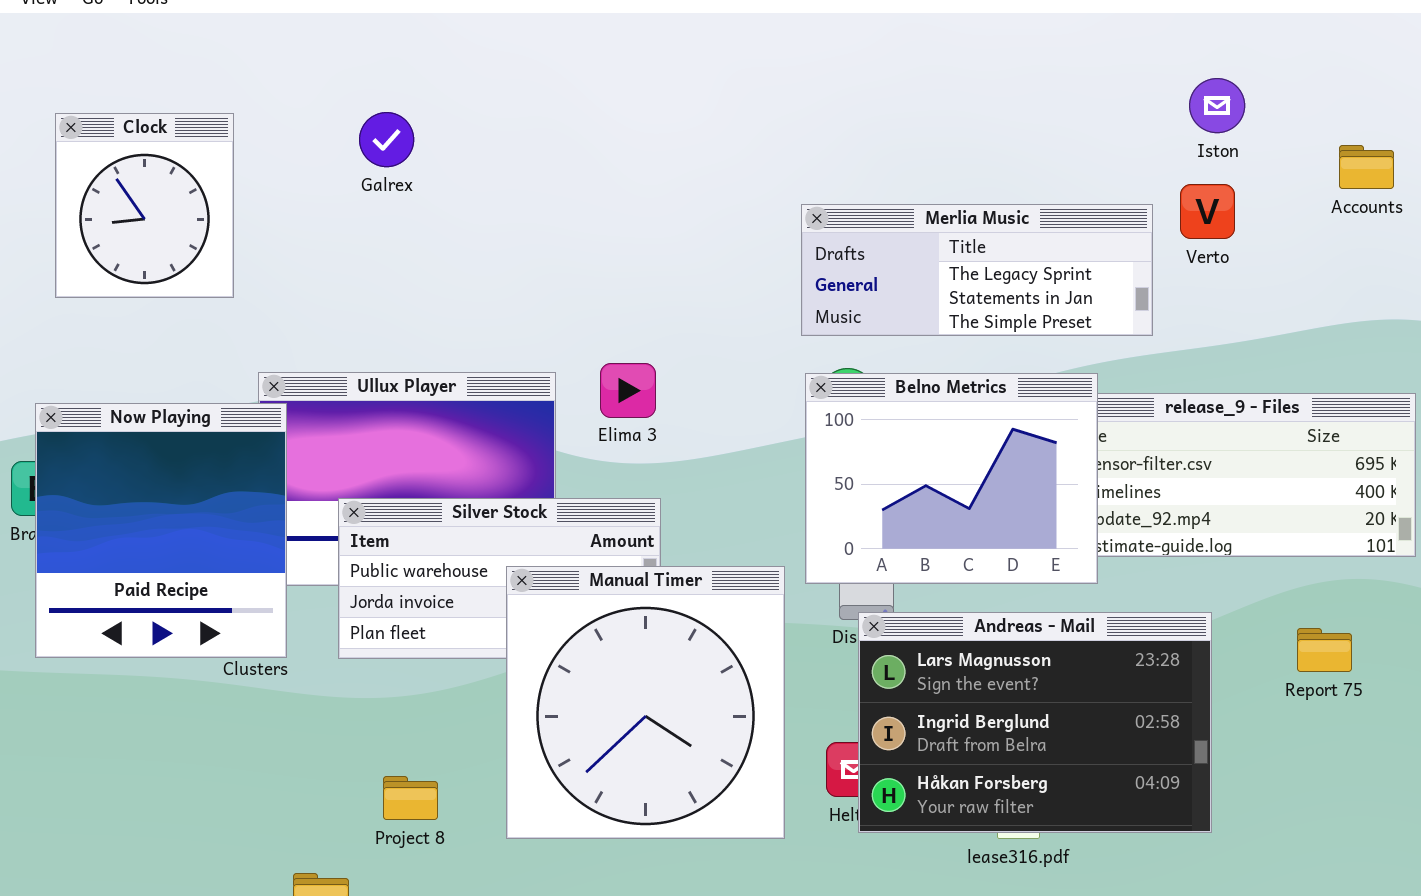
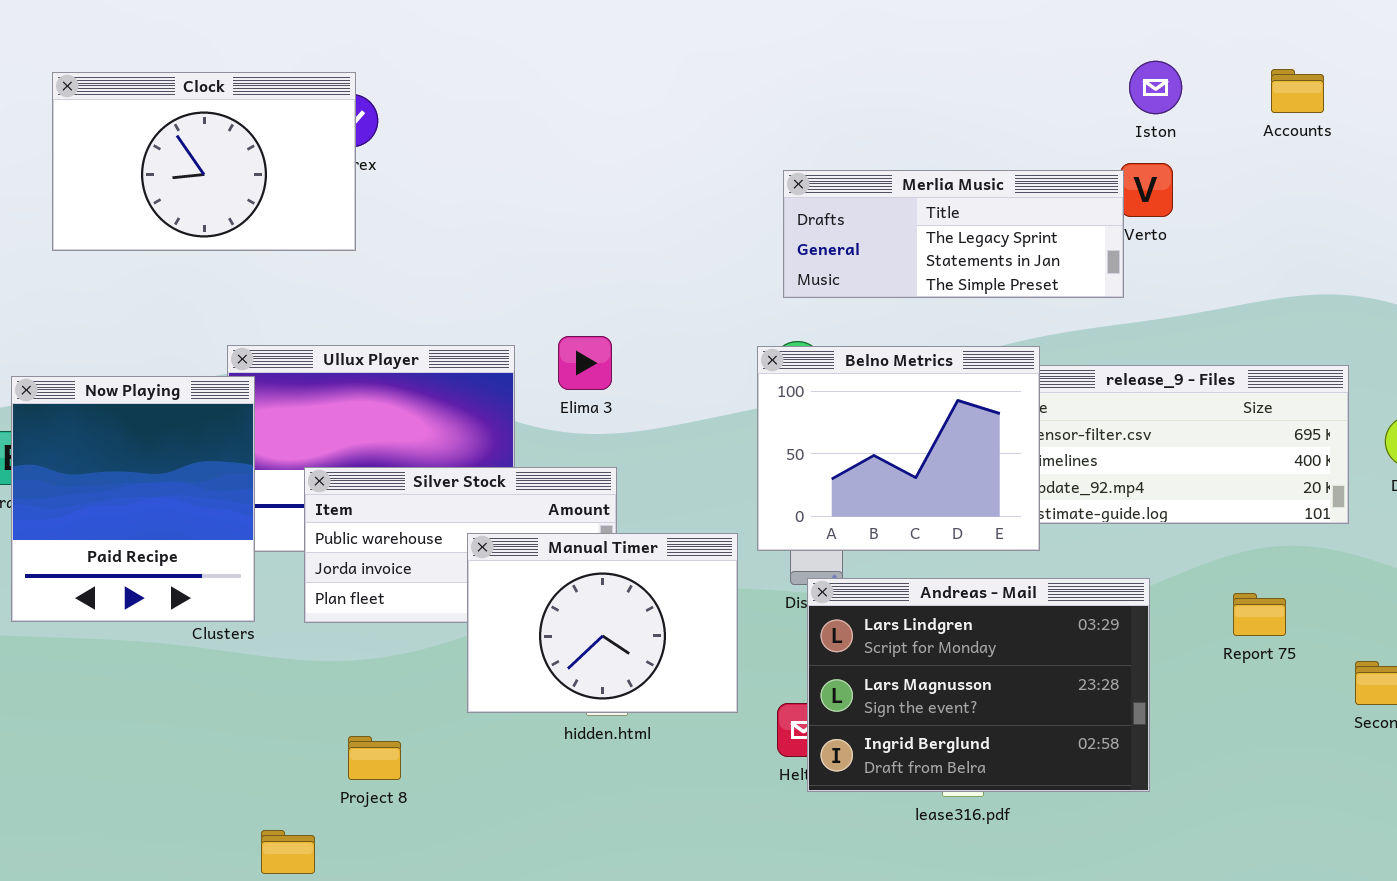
Clock: [55,113,234,298] -> [52,72,356,251], moved, resized
Accounts: [1339,145,1394,189] -> [1271,69,1324,113], moved
Merlia Music: [801,204,1153,336] -> [783,170,1124,298], moved
Manual Timer: [506,566,785,839] -> [467,533,738,713], resized
Andreas - Mail: [858,612,1212,833] -> [807,578,1150,792], scrolled up 1 row

